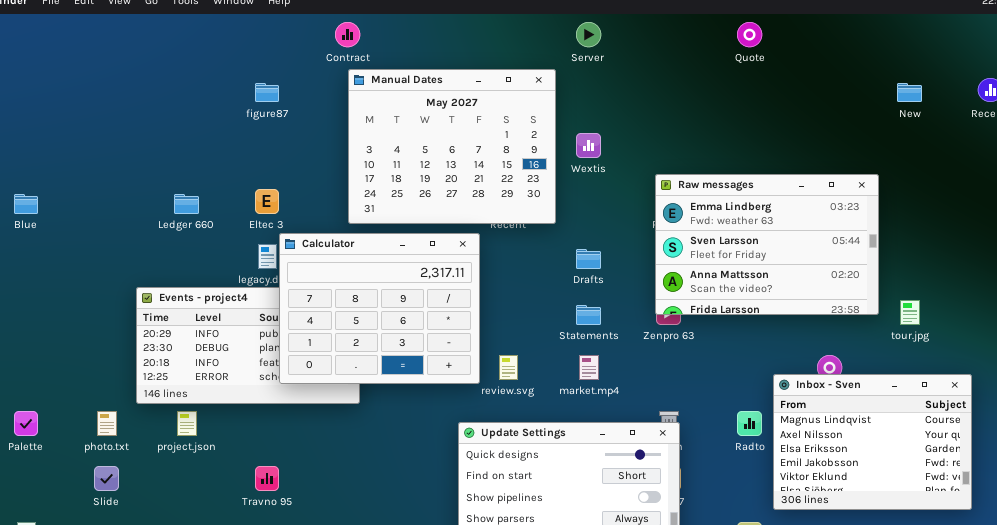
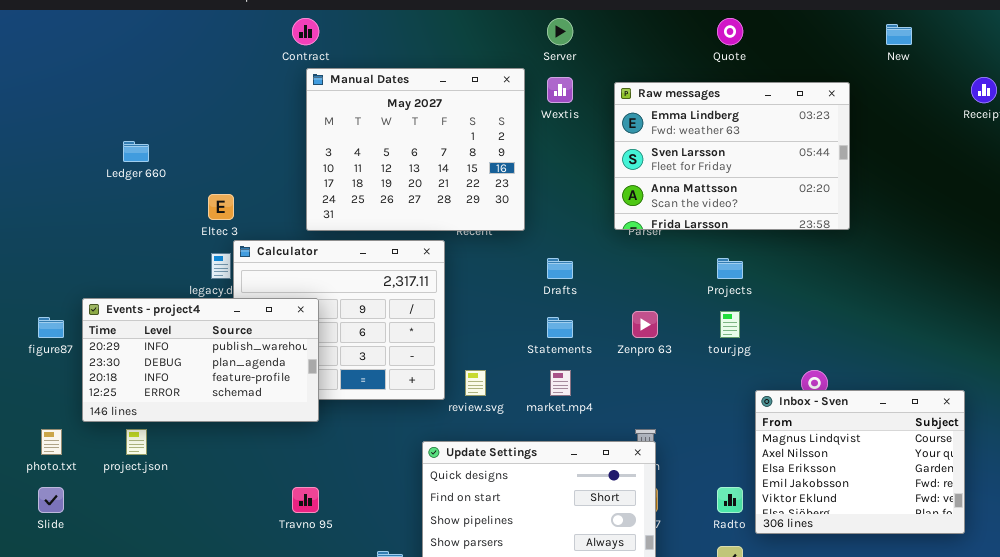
figure87: [255,83,279,102] -> [38,317,64,338], moved
New: [897,83,922,102] -> [886,24,912,45], moved
Wextis: [576,133,601,158] -> [547,77,573,103], moved
Raw messages: [655,174,879,315] -> [614,82,850,230], moved
Ledger 660: [174,194,199,214] -> [123,141,149,162], moved
Events - project4: [136,287,360,404] -> [82,298,319,422], raised
tour.jpg: [900,300,920,325] -> [720,311,740,338], moved
Radto: [737,411,762,436] -> [717,487,743,513], moved
Travno 95: [255,466,279,491] -> [292,487,319,513], moved

